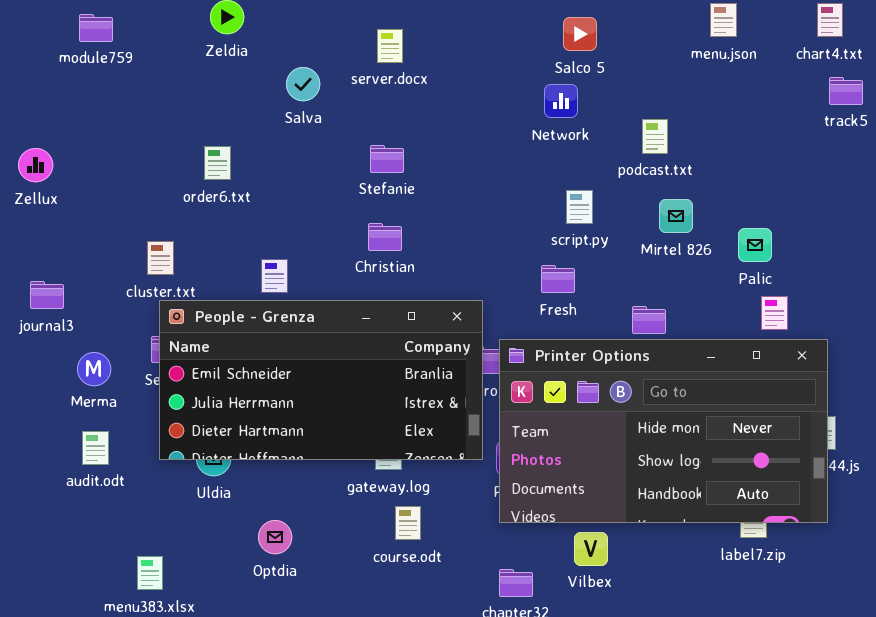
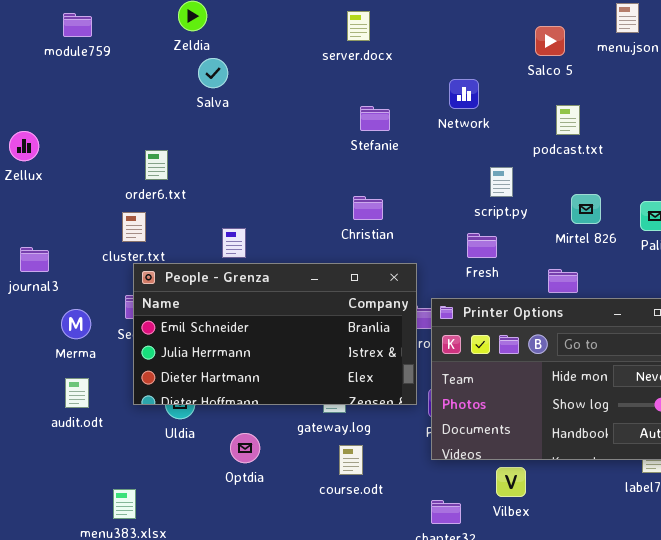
Salco 5: [563,17,597,51] -> [535,26,565,56], moved
server.docx: [377,29,403,63] -> [347,11,370,41], moved
Salva: [286,67,320,101] -> [198,58,228,88], moved
Network: [544,84,578,118] -> [449,79,479,109], moved
Stefanie: [370,145,404,173] -> [360,106,390,131], moved
order6.txt: [204,146,231,180] -> [145,150,168,180], moved
Mirtel 826: [659,199,693,233] -> [571,194,601,224], moved
Christian: [368,223,402,251] -> [353,196,383,220], moved
Optdia: [258,520,292,554] -> [230,433,260,463], moved

